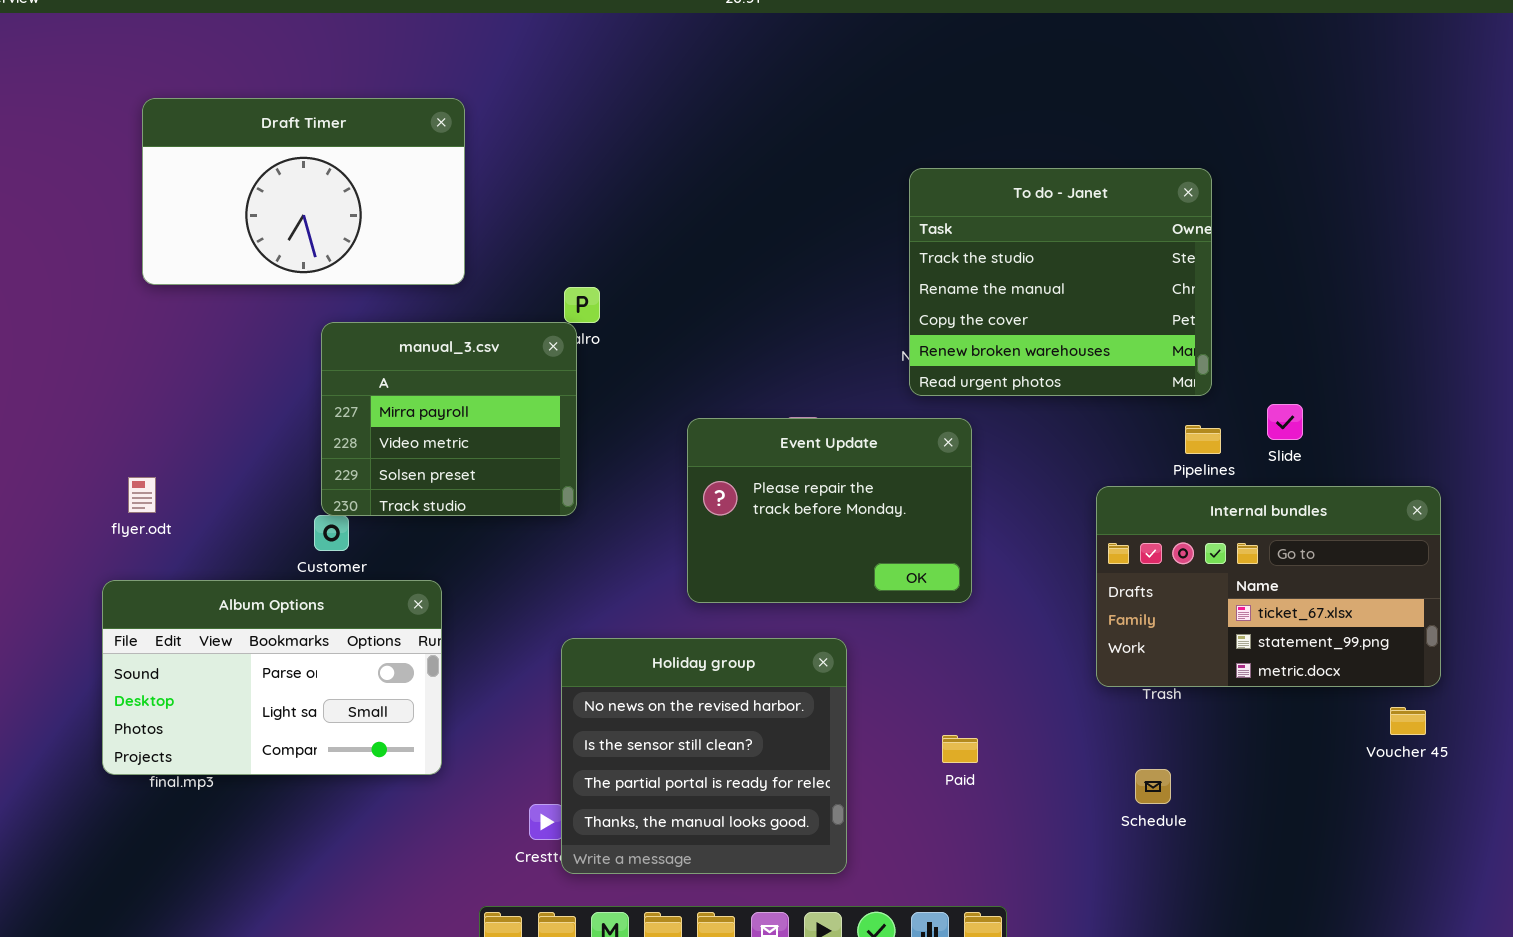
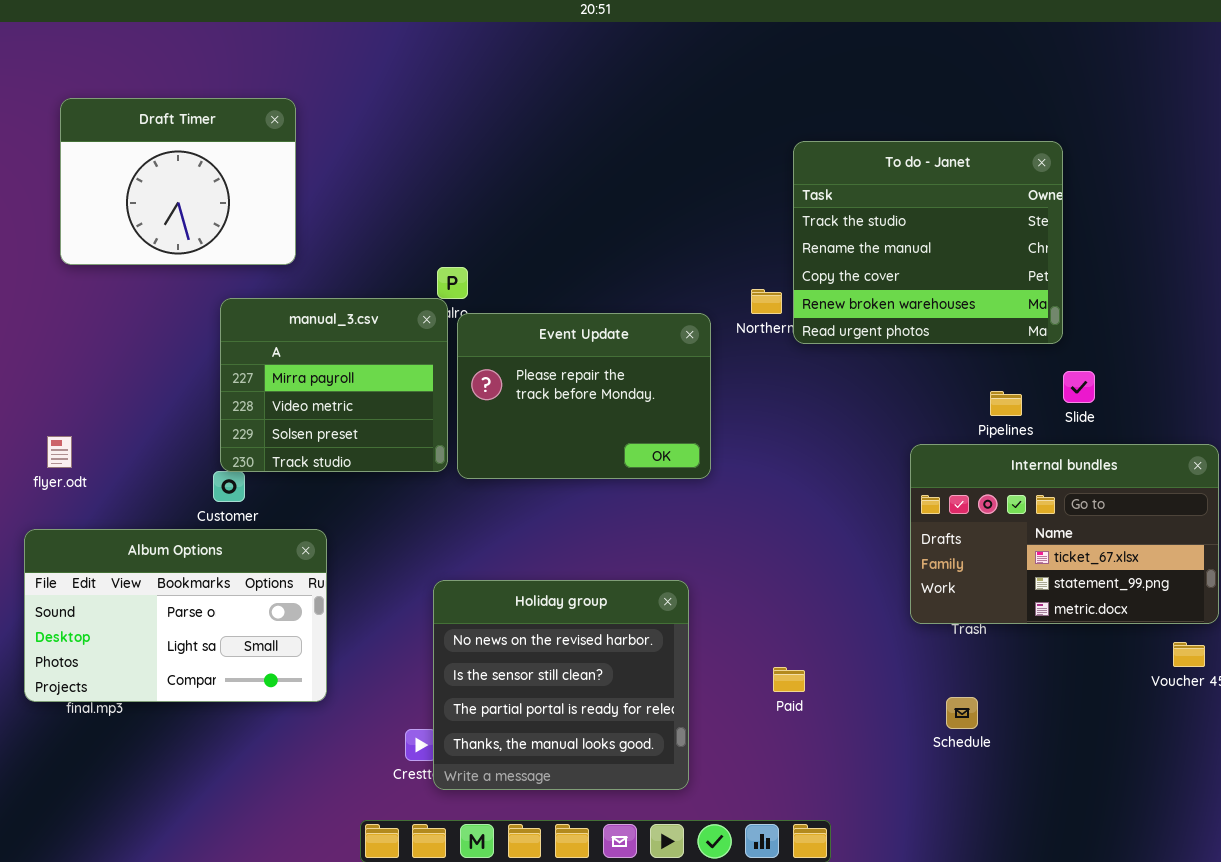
Draft Timer: [142,98,465,285] -> [60,98,296,265], resized
To do - Janet: [909,168,1212,396] -> [793,141,1063,344], moved
Event Update: [687,418,972,603] -> [457,313,711,479], moved

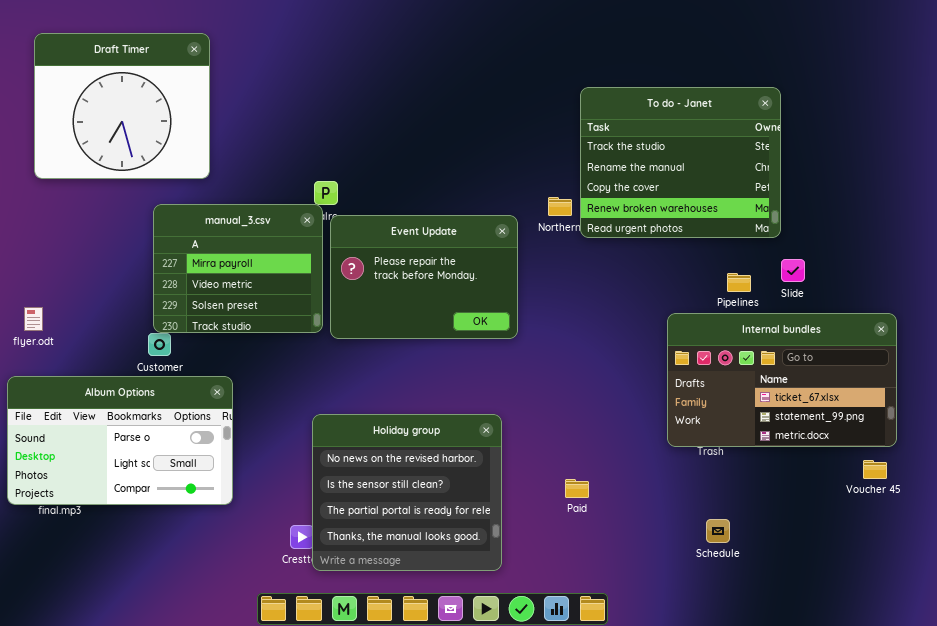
Draft Timer: [60,98,296,265] -> [34,33,210,179], resized
Schedule: [946,697,978,729] -> [706,519,730,543], moved

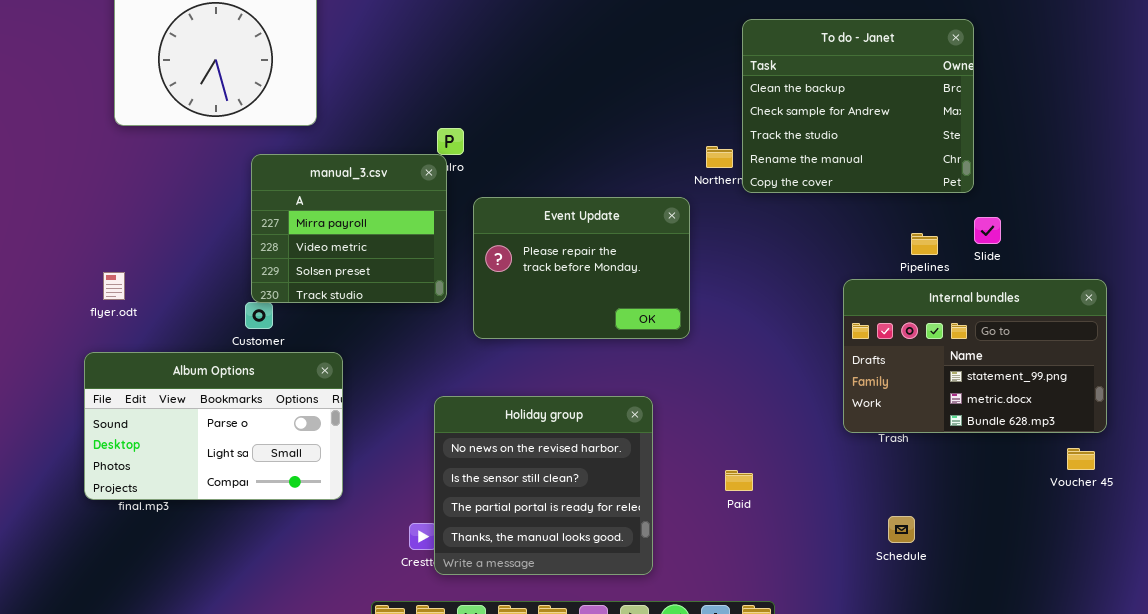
To do - Janet: [580,87,781,238] -> [742,19,974,193], scrolled up 2 rows
Event Update: [330,215,518,339] -> [473,197,690,339], moved
Internal bundles: [667,313,897,447] -> [843,279,1107,433], scrolled down 1 row

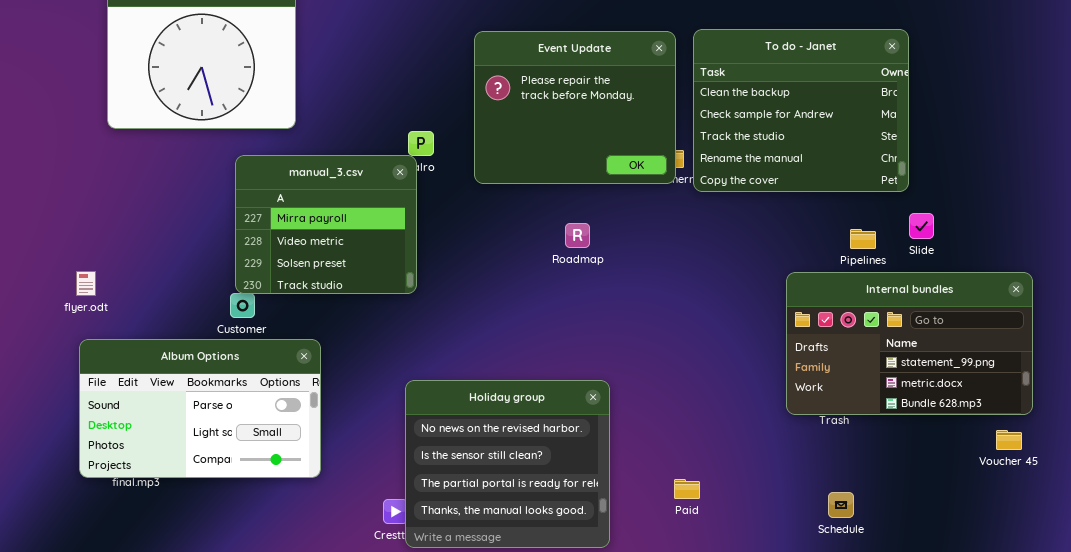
Event Update: [473,197,690,339] -> [474,31,676,184], moved, resized
flyer.odt: [103,272,125,300] -> [76,271,96,296], moved
Paid: [725,470,753,491] -> [674,479,700,499], moved

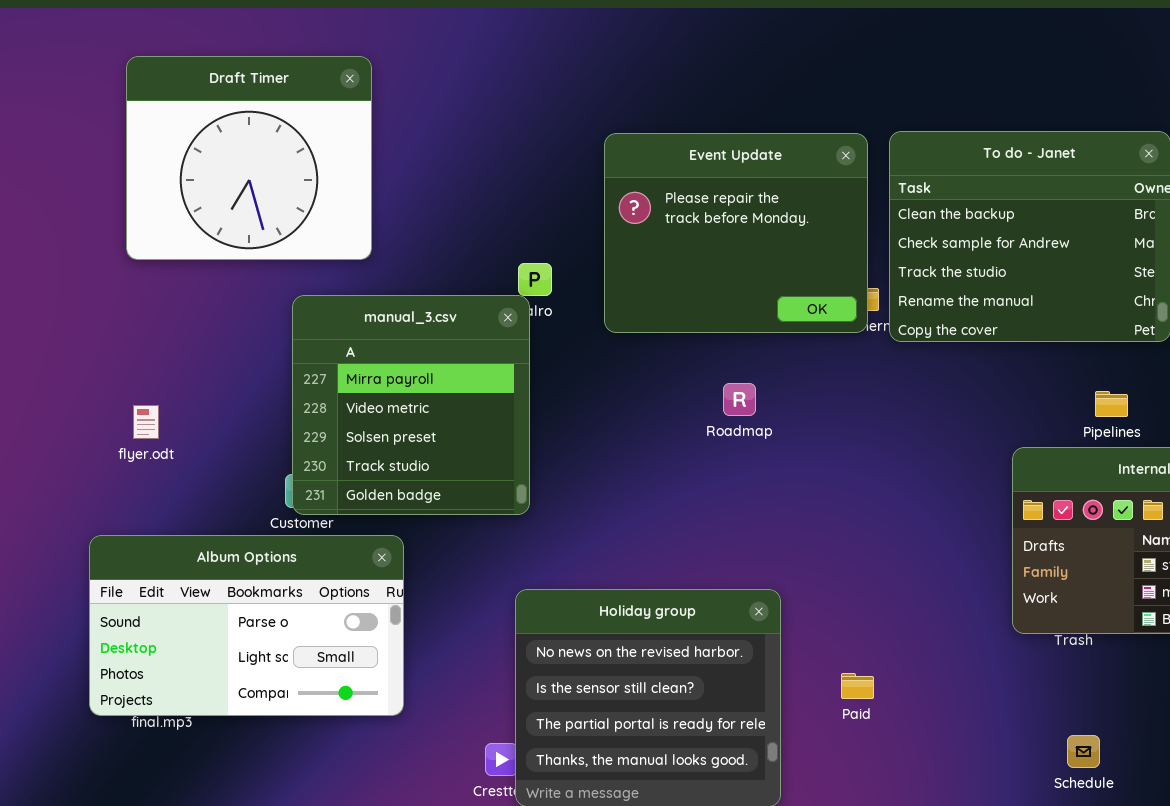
manual_3.csv: [235,155,417,294] -> [292,295,530,515], resized
flyer.odt: [76,271,96,296] -> [133,405,159,439], moved
Paid: [674,479,700,499] -> [841,673,874,699], moved

